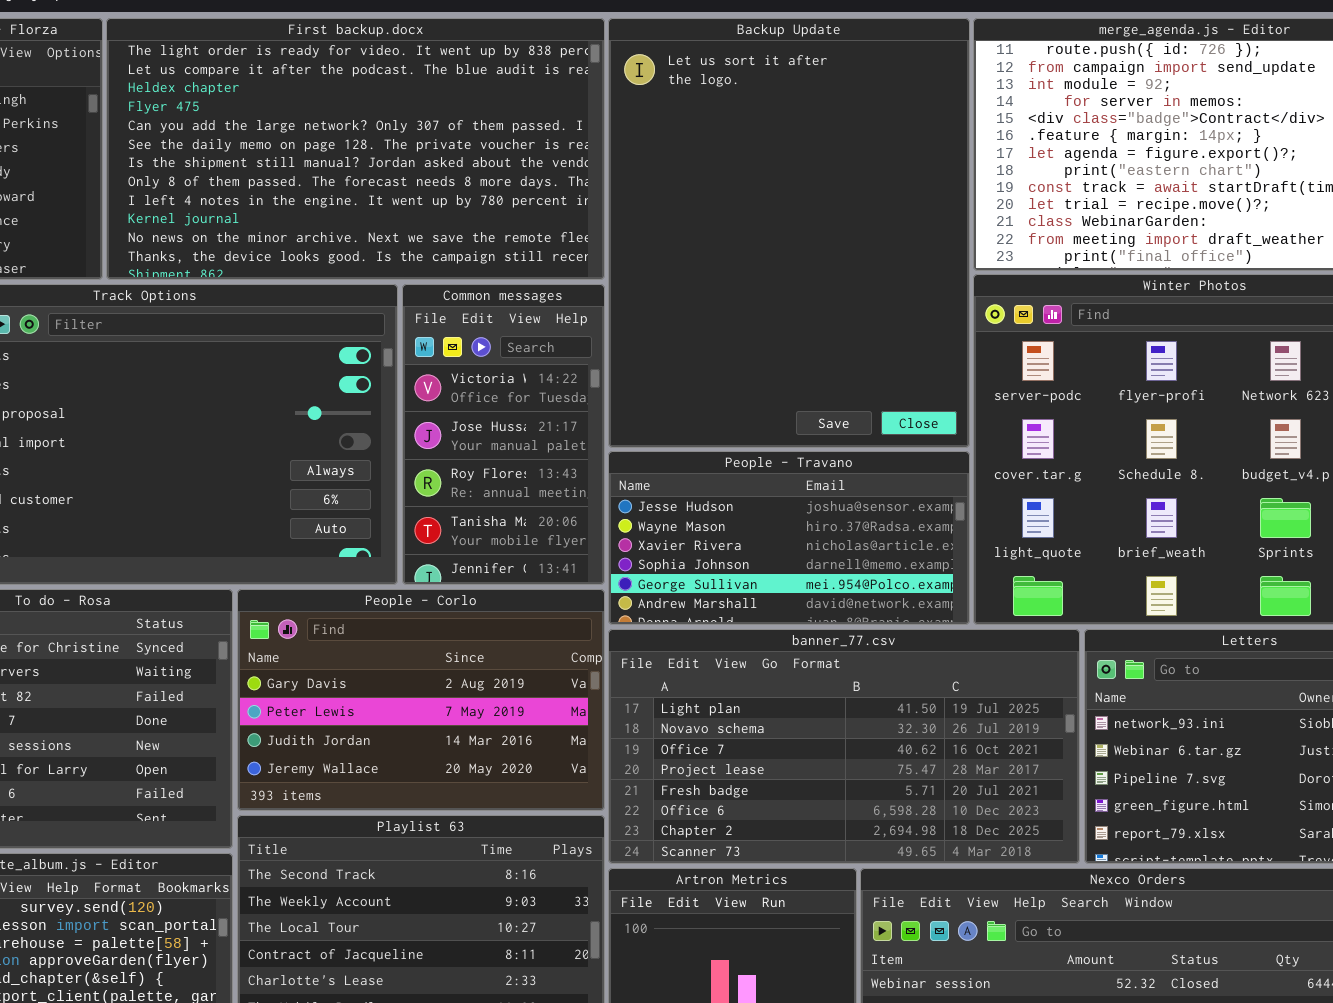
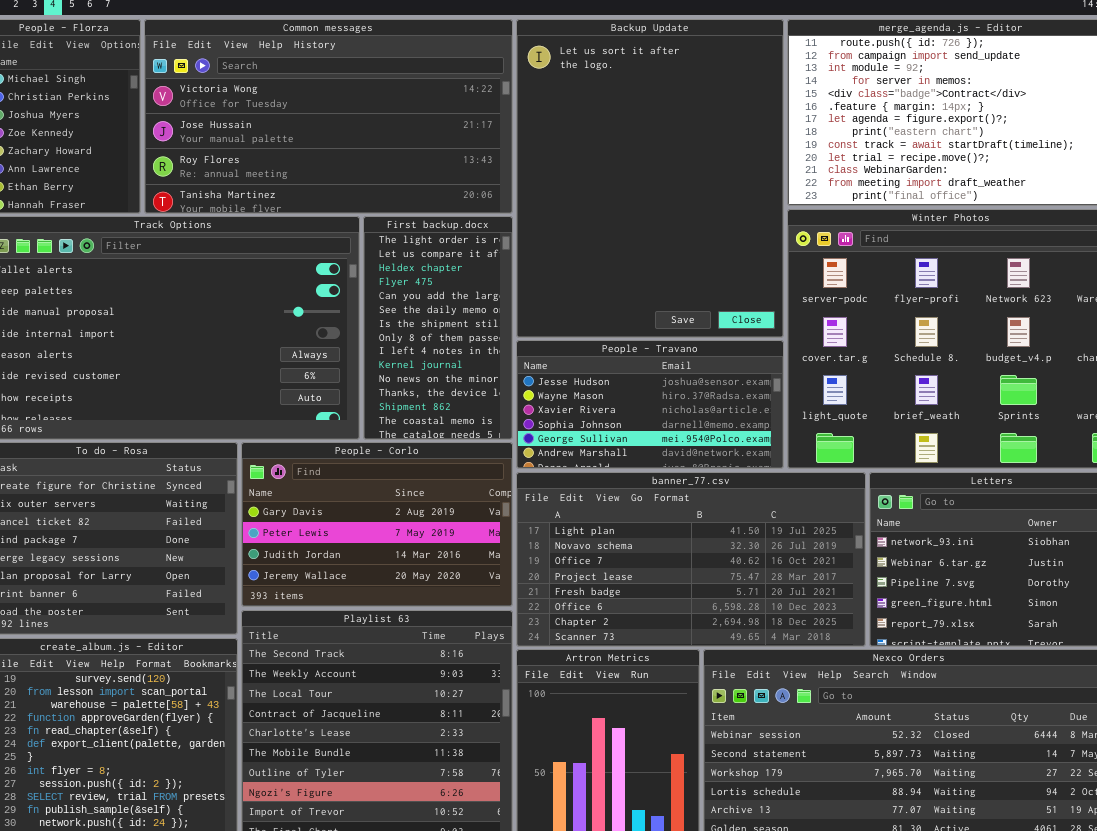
First backup.docx: [106,18,605,280] -> [363,216,513,440], moved, resized
Common messages: [402,284,605,585] -> [144,19,513,214], moved, resized

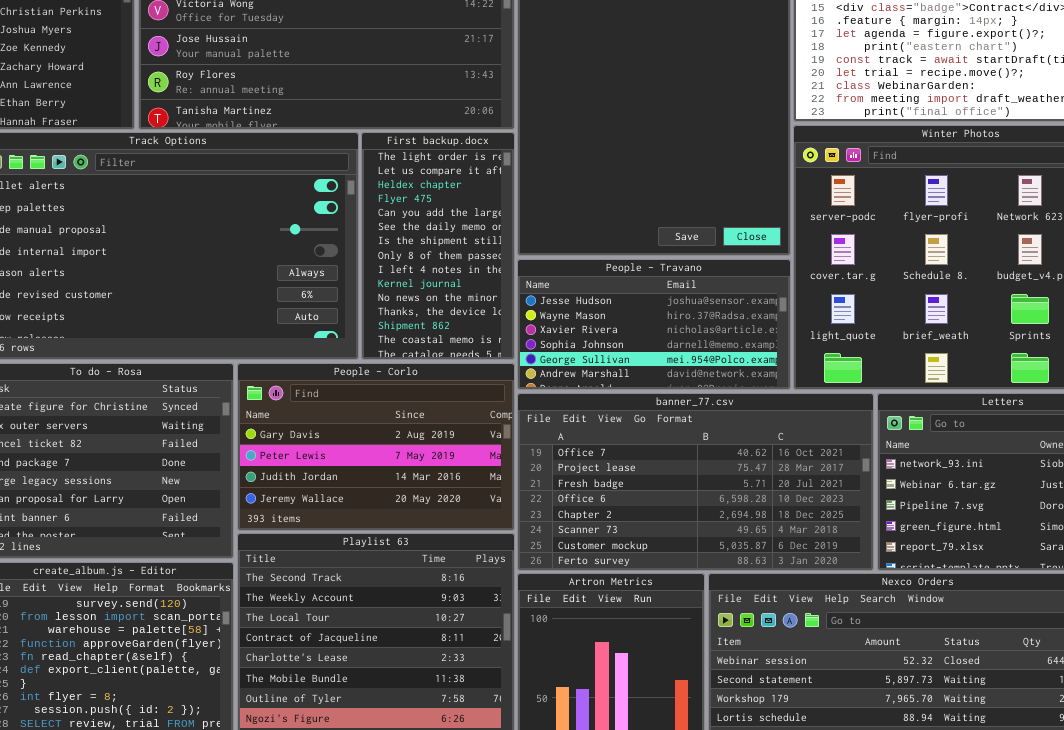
banner_77.csv: [516,472,866,647] -> [517,393,874,571], scrolled down 2 rows

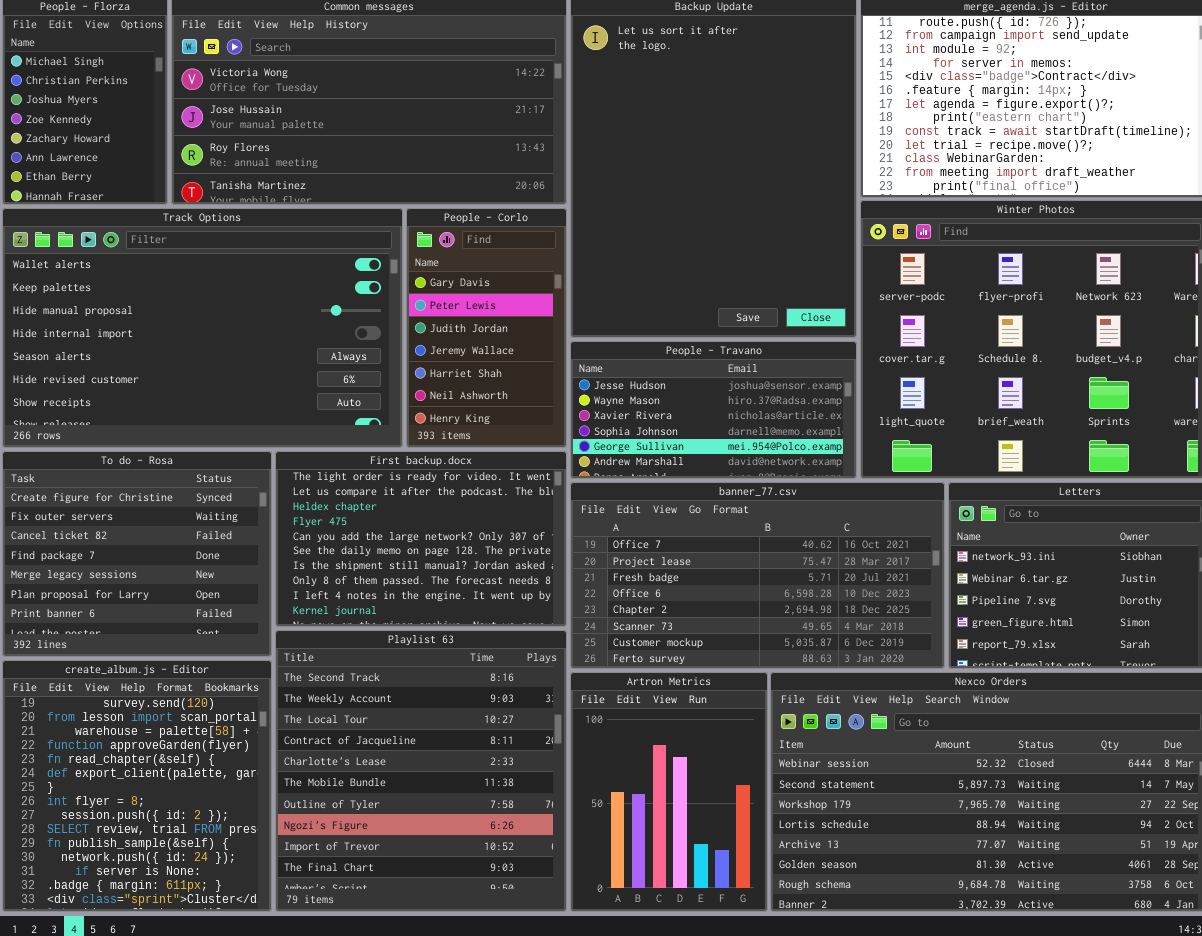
First backup.docx: [361,132,515,360] -> [275,451,567,627], moved, resized
People - Corlo: [237,363,515,531] -> [406,208,567,448], moved, resized

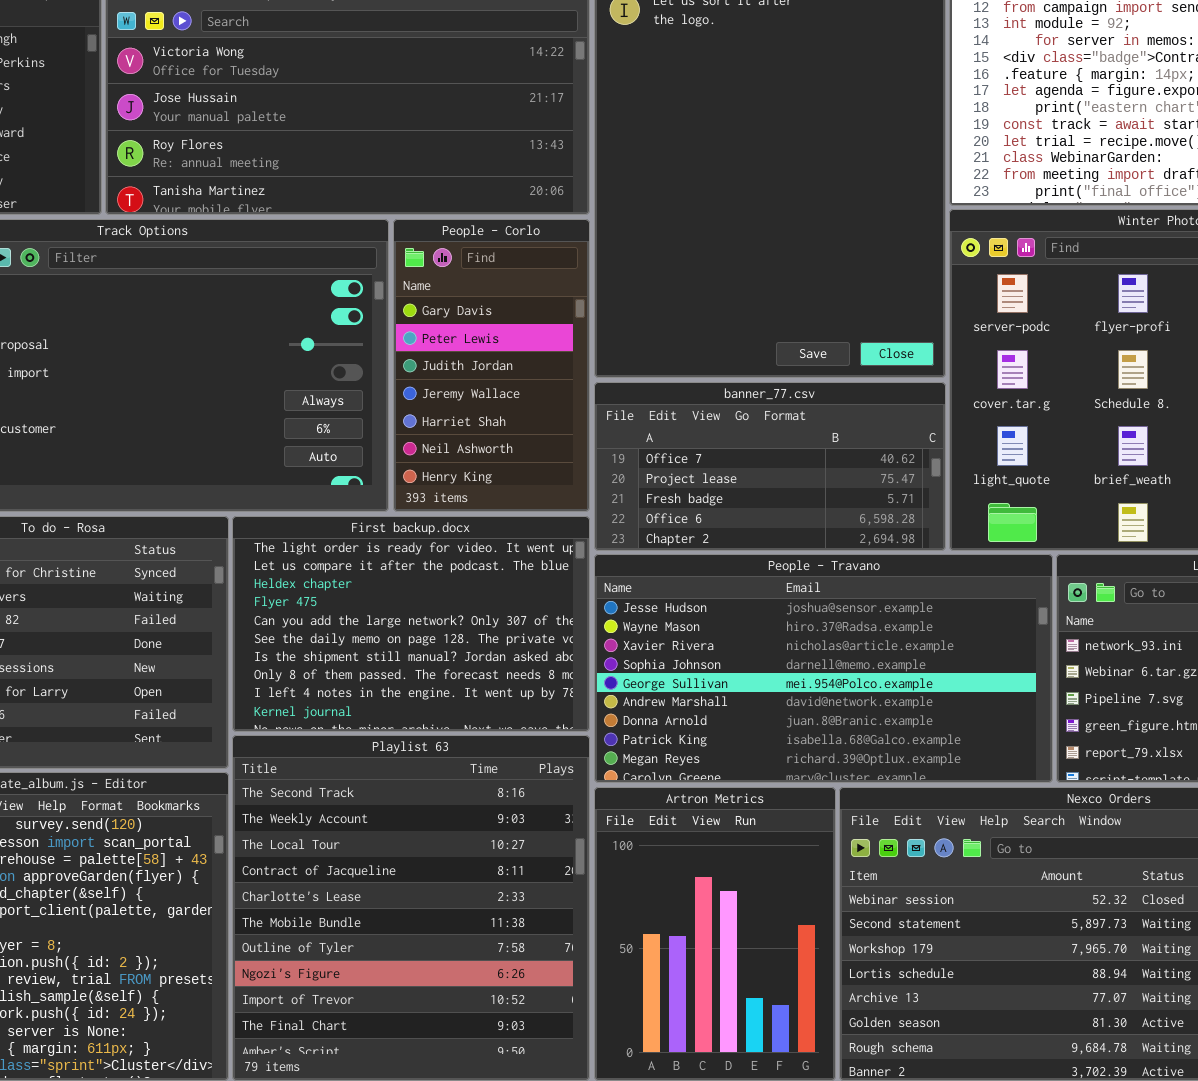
People - Travano: [570,341,857,479] -> [594,554,1053,783], moved, resized
banner_77.csv: [570,482,945,669] -> [594,382,946,551], moved, resized

